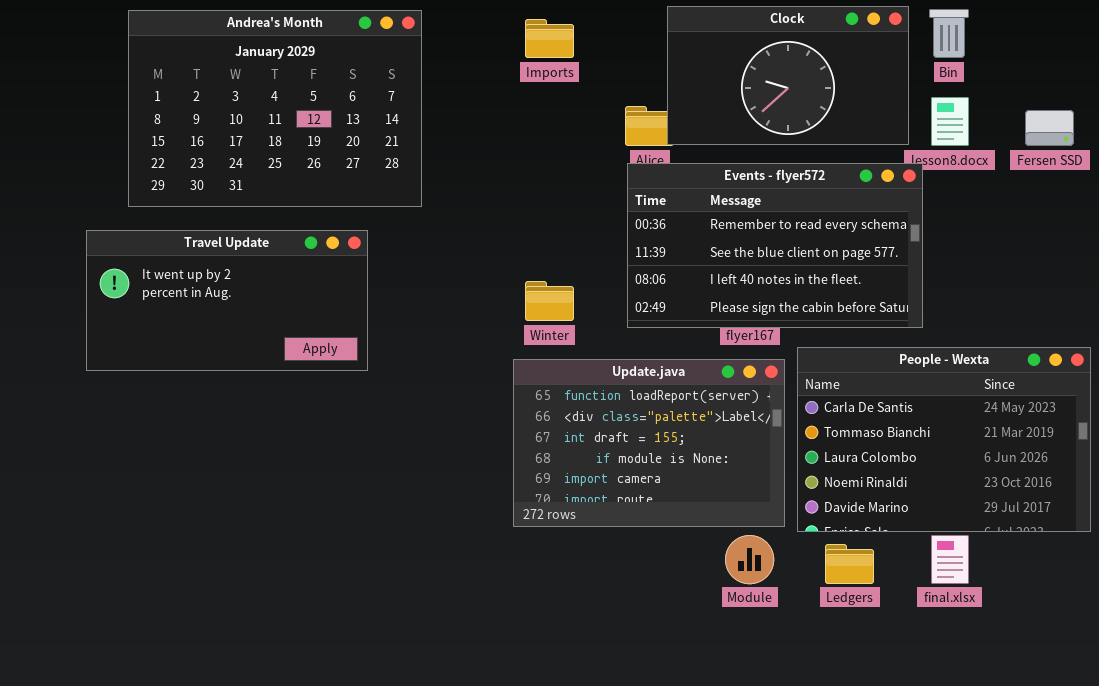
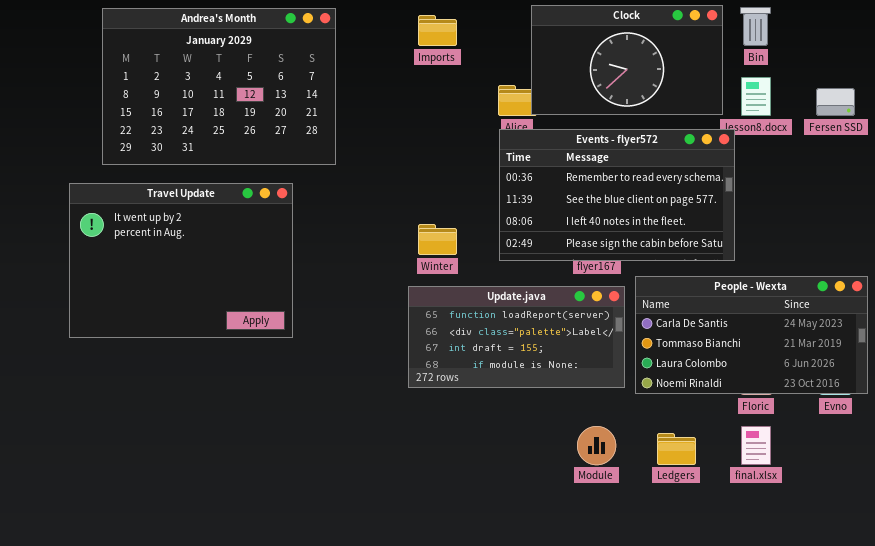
Travel Update: [86,230,368,371] -> [69,183,293,338], resized
People - Wexta: [797,347,1091,532] -> [635,276,868,394], resized
Update.java: [513,359,785,527] -> [408,286,625,388], resized

